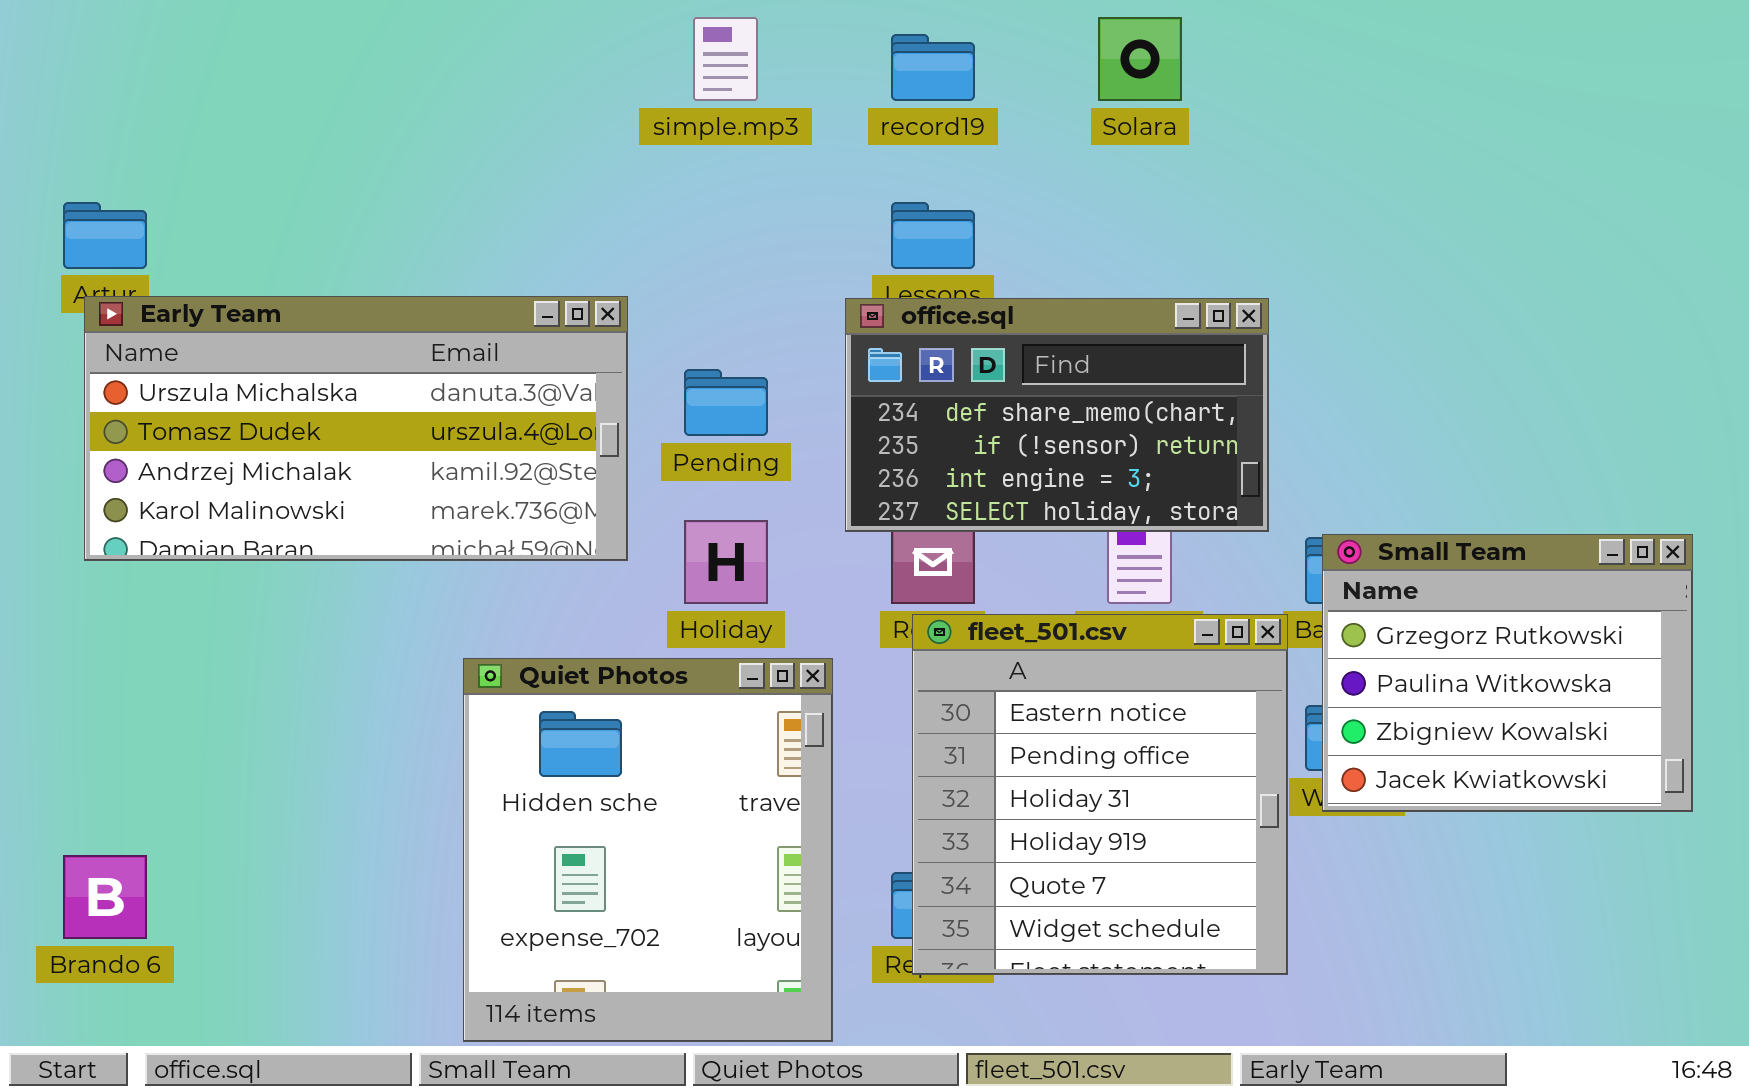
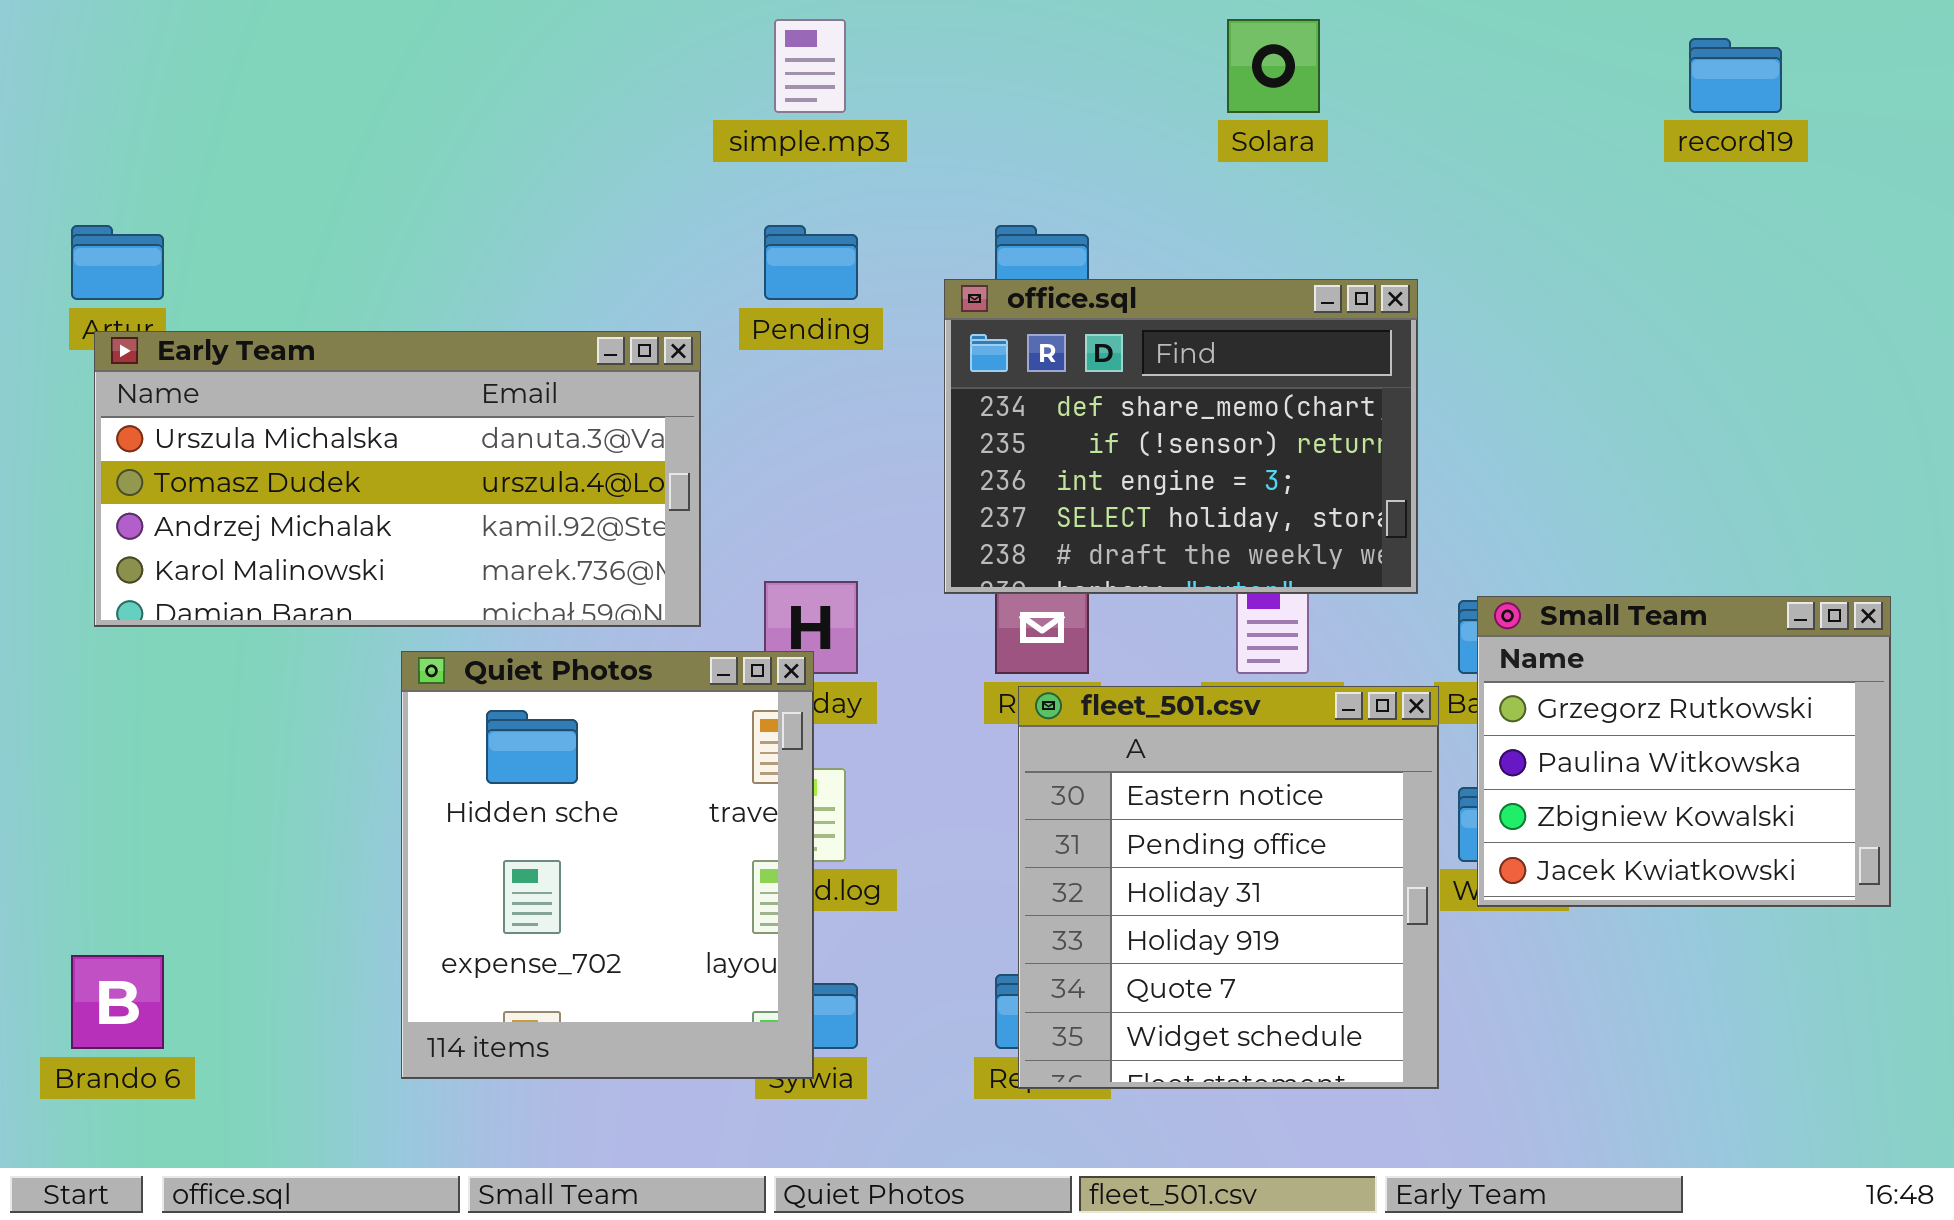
record19: [891,34,975,101] -> [1689,38,1782,113], moved
office.sql: [845,298,1269,532] -> [944,279,1418,594], resized
Pending: [684,369,768,436] -> [764,225,858,300], moved
Quiet Photos: [463,658,833,1042] -> [401,651,814,1079], moved

